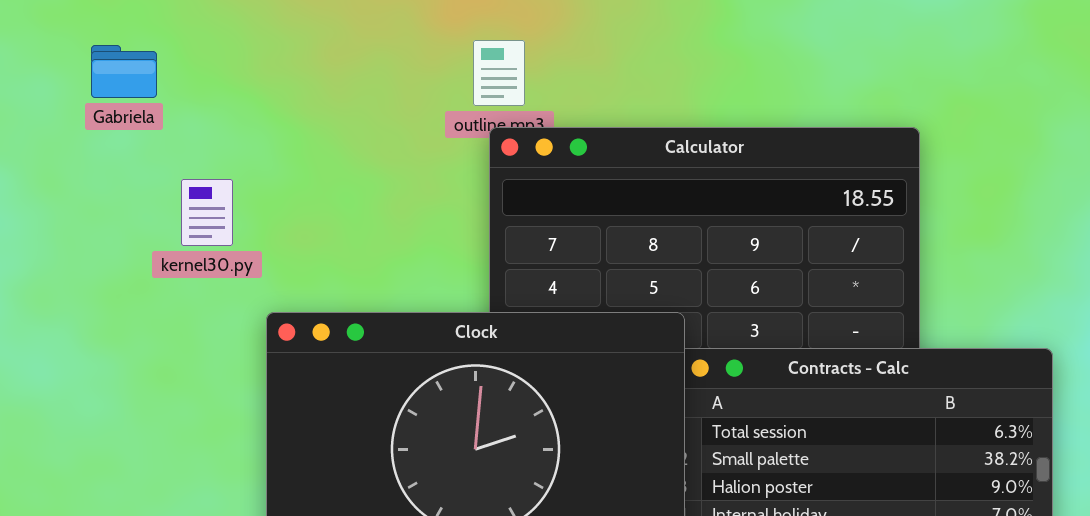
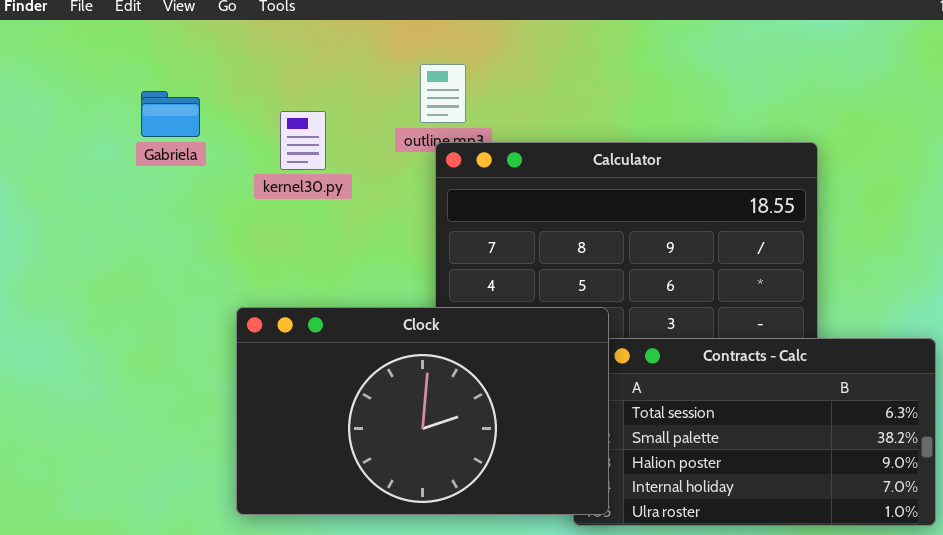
Gabriela: [91,45,157,98] -> [141,91,200,137], moved
kernel30.py: [181,179,233,246] -> [280,111,326,170], moved

